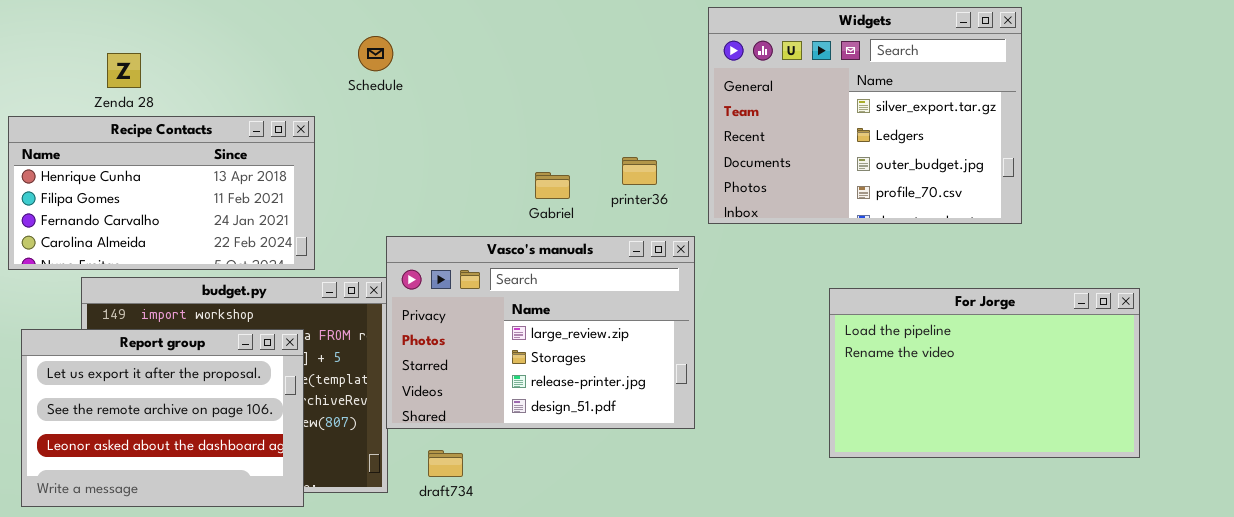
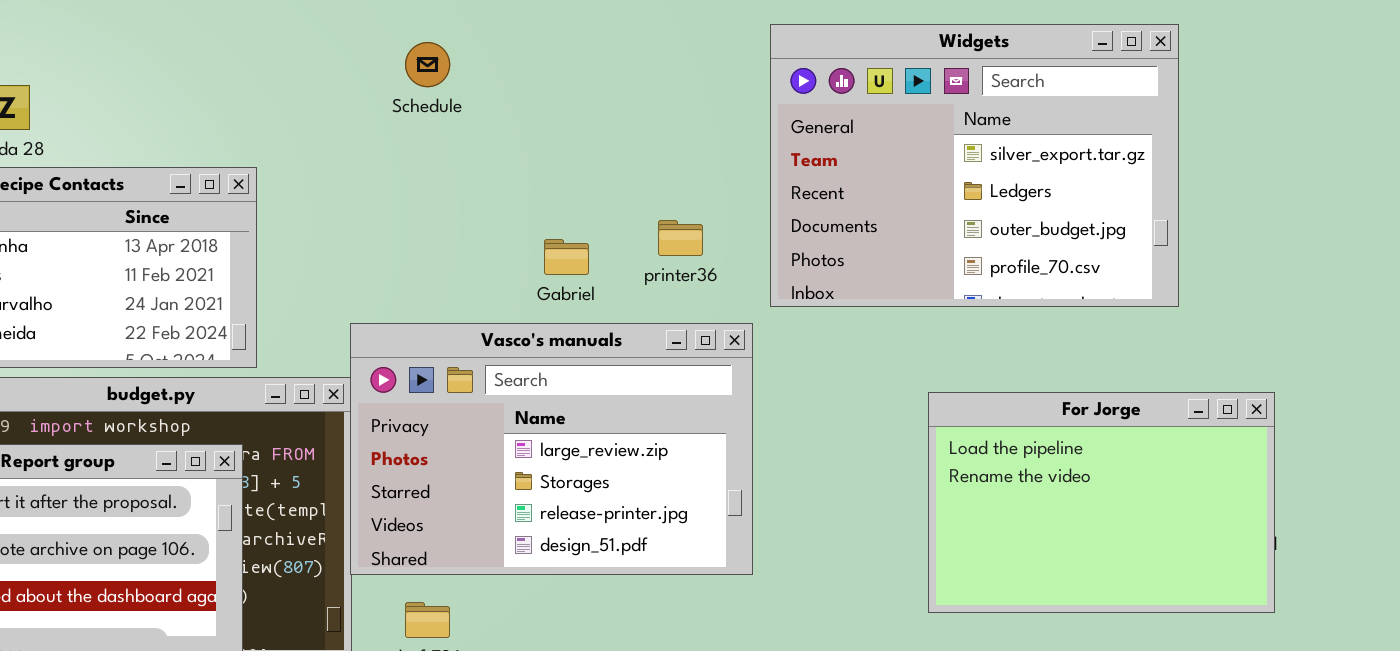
Schedule: [358,36,393,71] -> [405,42,450,87], moved
For Jorge: [829,288,1140,458] -> [928,392,1275,613], resized

